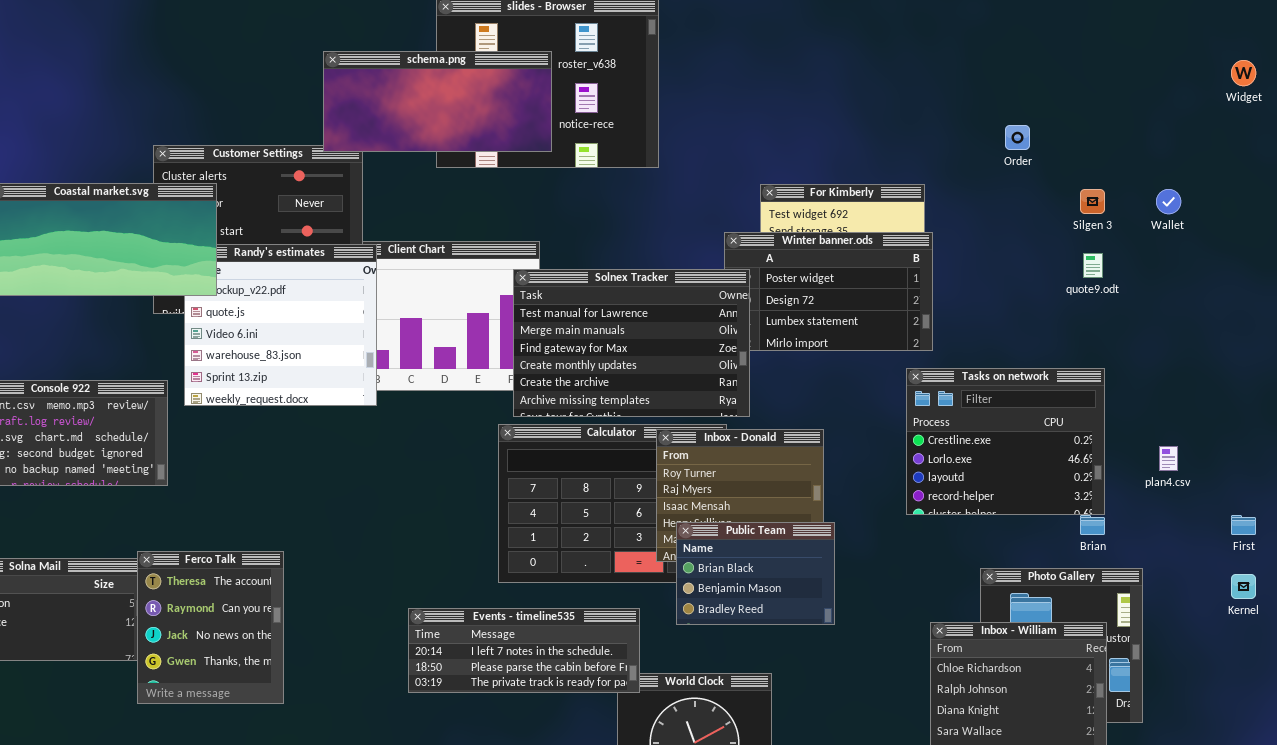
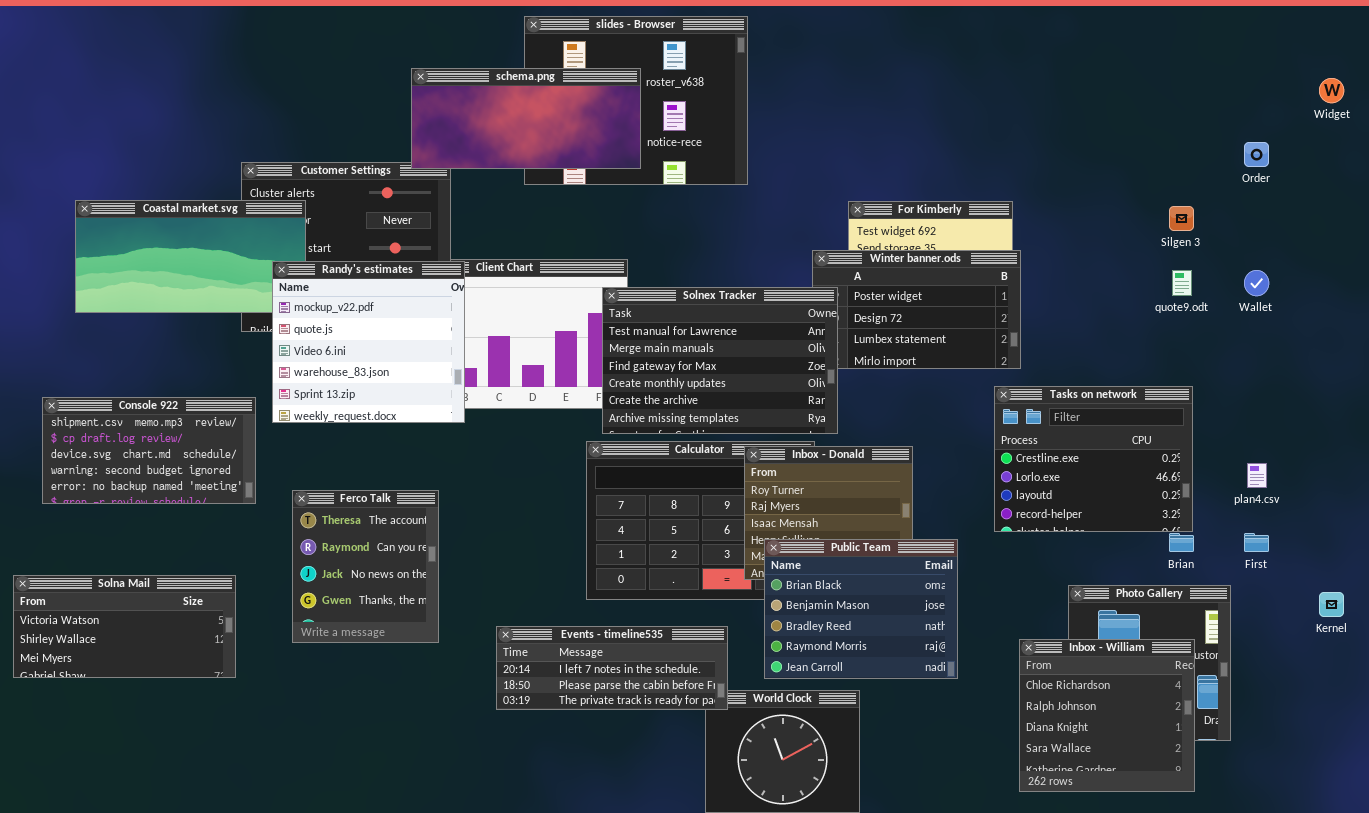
Order: [1005,125,1030,150] -> [1244,142,1269,167], moved
Wallet: [1156,189,1181,214] -> [1244,270,1269,296], moved
Randy's estimates: [184,244,377,406] -> [272,261,465,423], raised
First: [1231,515,1256,535] -> [1244,533,1269,552], moved
Public Team: [676,522,835,625] -> [764,539,958,679], resized
Ferco Talk: [137,551,284,704] -> [292,490,439,643], moved

